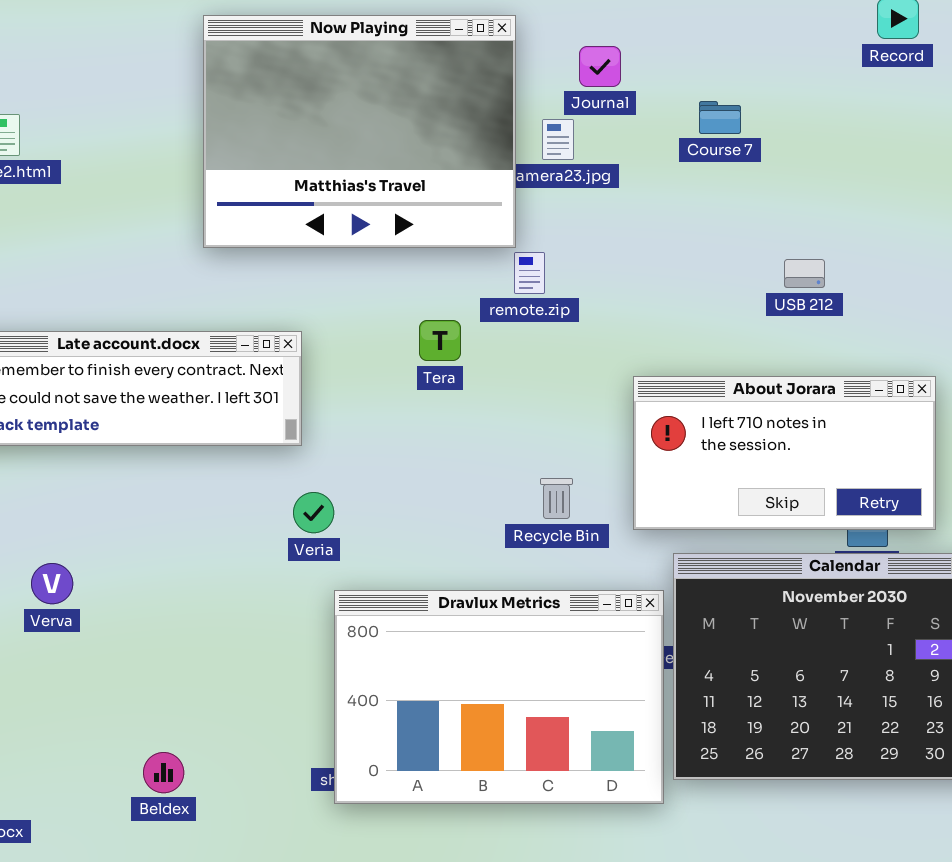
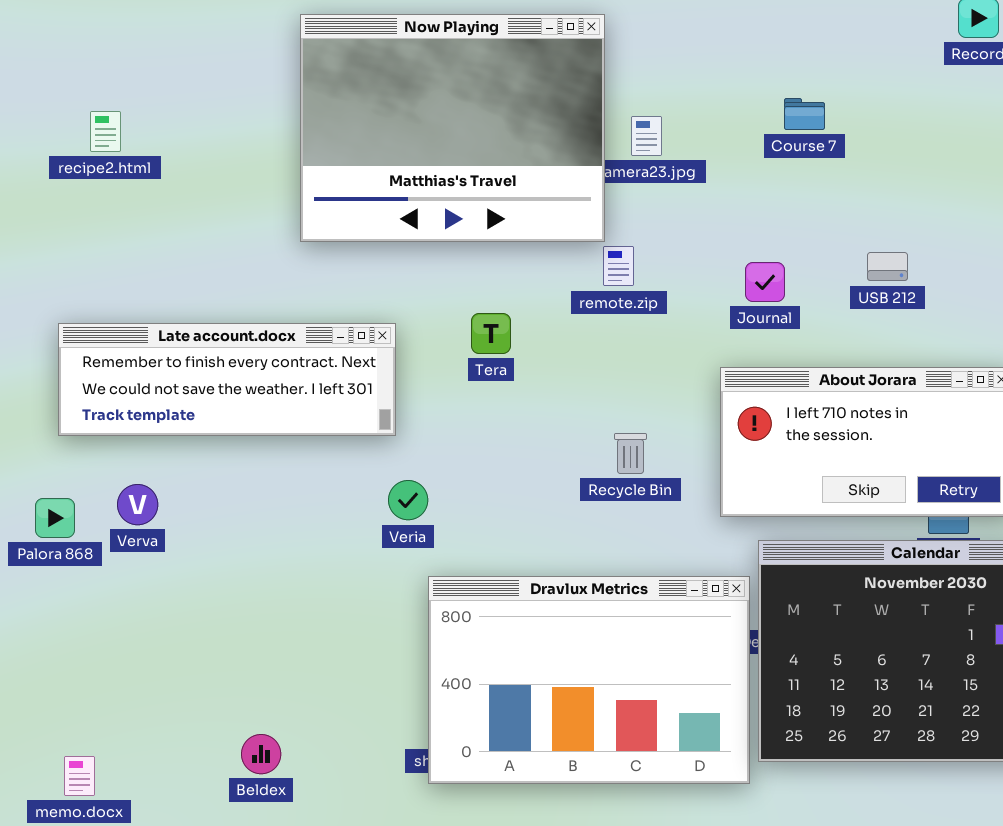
Journal: [579,46,621,87] -> [745,262,785,302], moved
Tera: [419,320,461,361] -> [471,313,511,354], moved
Recycle Bin: [540,478,573,519] -> [614,433,647,474], moved
Verva: [31,563,73,604] -> [117,484,158,525], moved

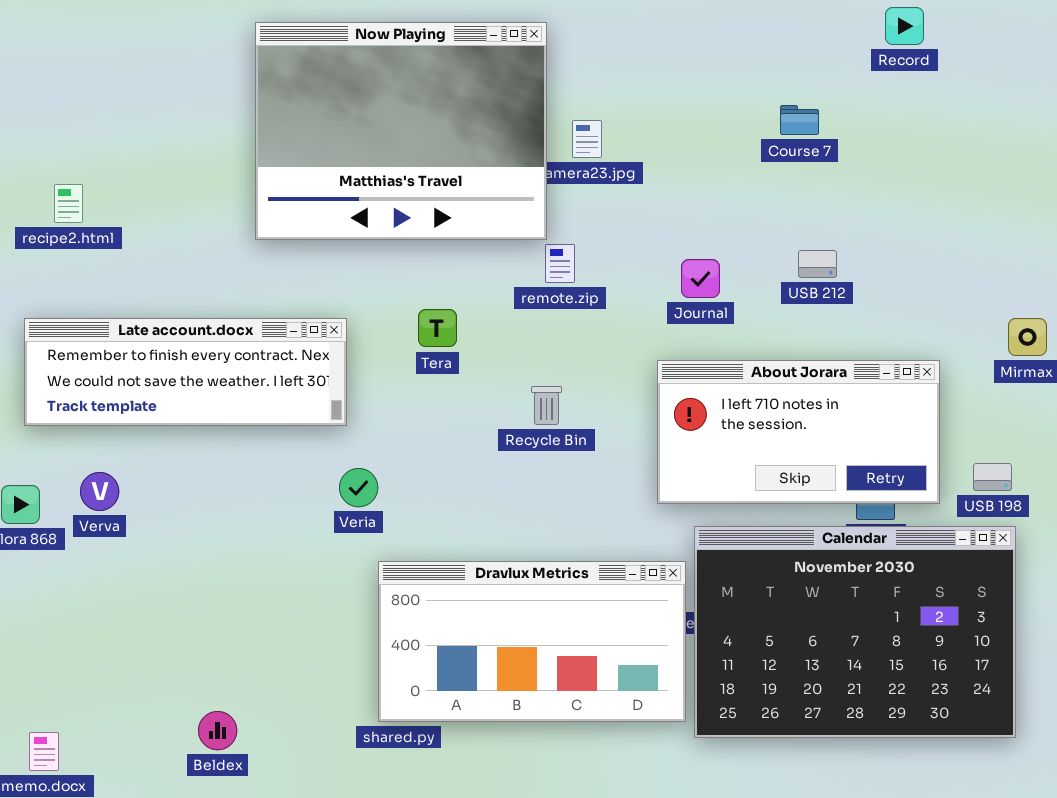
Course 7: [784,98,825,130] -> [780,105,819,135], moved
recipe2.html: [90,111,121,152] -> [54,184,83,223], moved
Recycle Bin: [614,433,647,474] -> [531,386,562,425], moved
Dravlux Metrics: [428,576,750,784] -> [378,561,686,722], resized

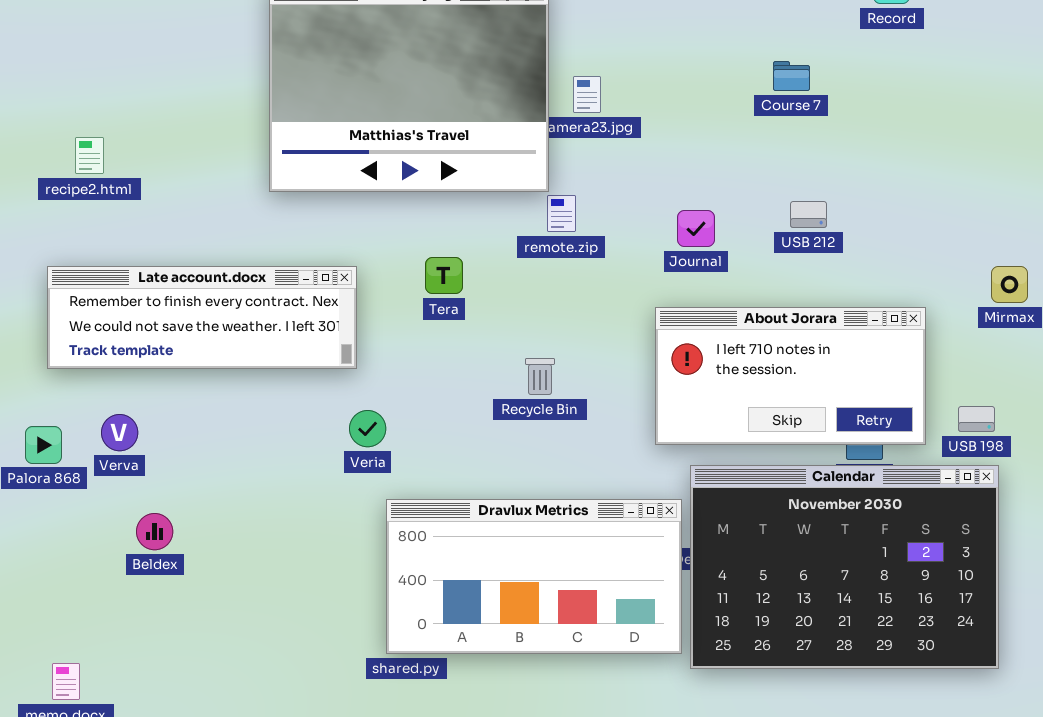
Recycle Bin: [531,386,562,425] -> [525,358,555,395], moved
Beldex: [198,711,237,750] -> [136,513,173,550], moved

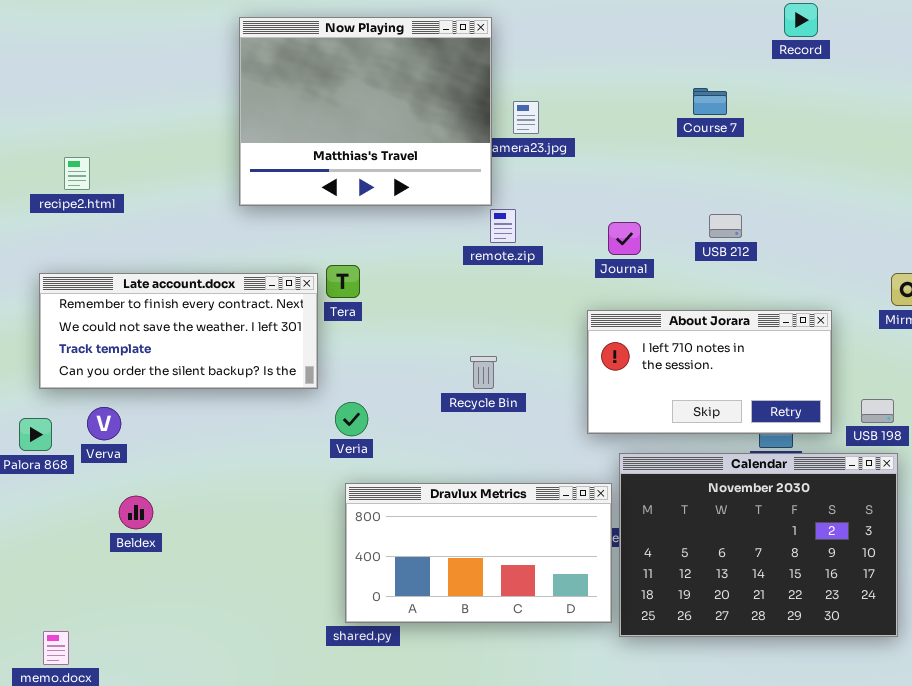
Tera: [425,257,463,294] -> [326,265,360,298], moved
Late account.docx: [47,266,357,369] -> [39,273,318,389], resized
Veria: [349,410,386,447] -> [335,402,368,436], moved

